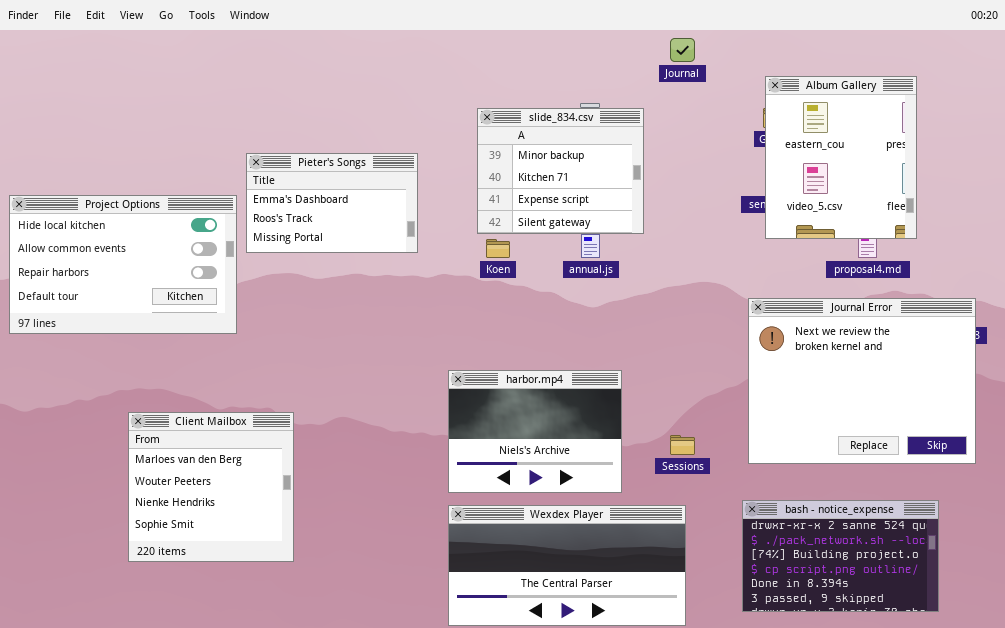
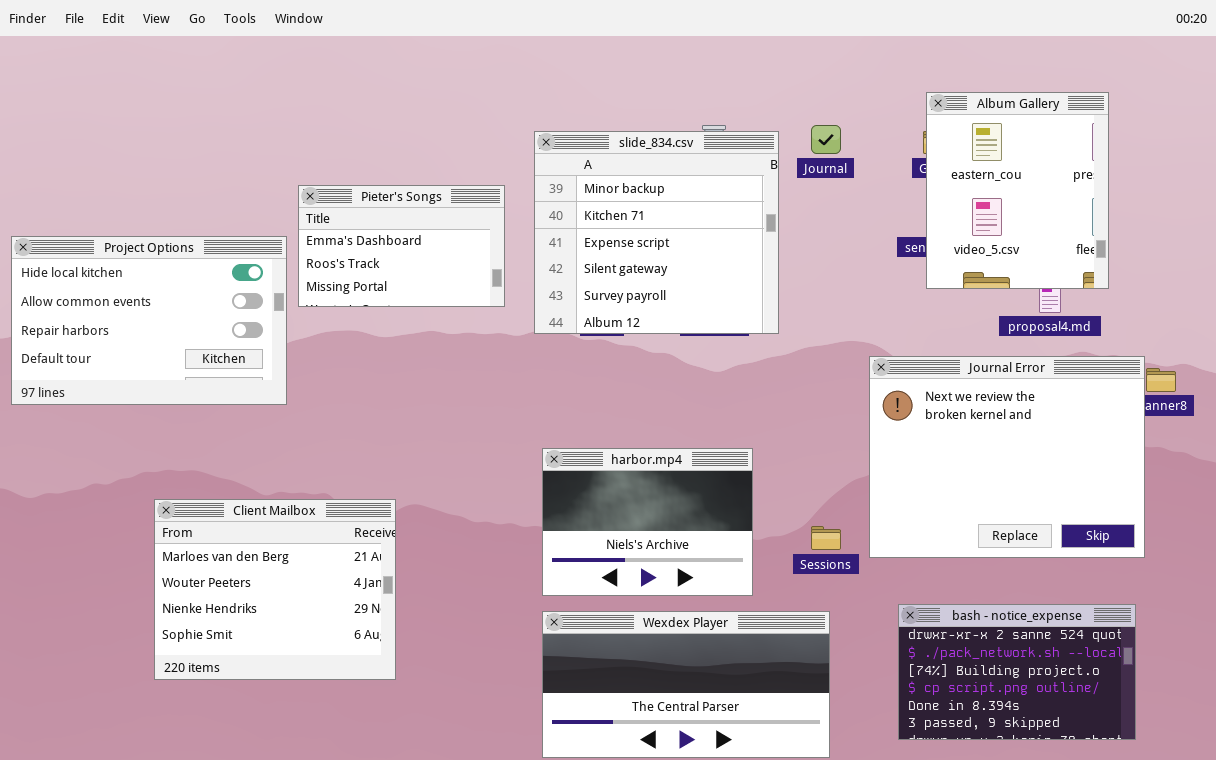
Journal: [670,38,695,62] -> [811,125,841,154], moved
slide_834.csv: [477,108,644,234] -> [534,131,779,334], resized
Journal Error: [748,298,976,464] -> [869,356,1145,558], moved
Client Mailbox: [128,412,294,562] -> [154,499,396,680], resized

